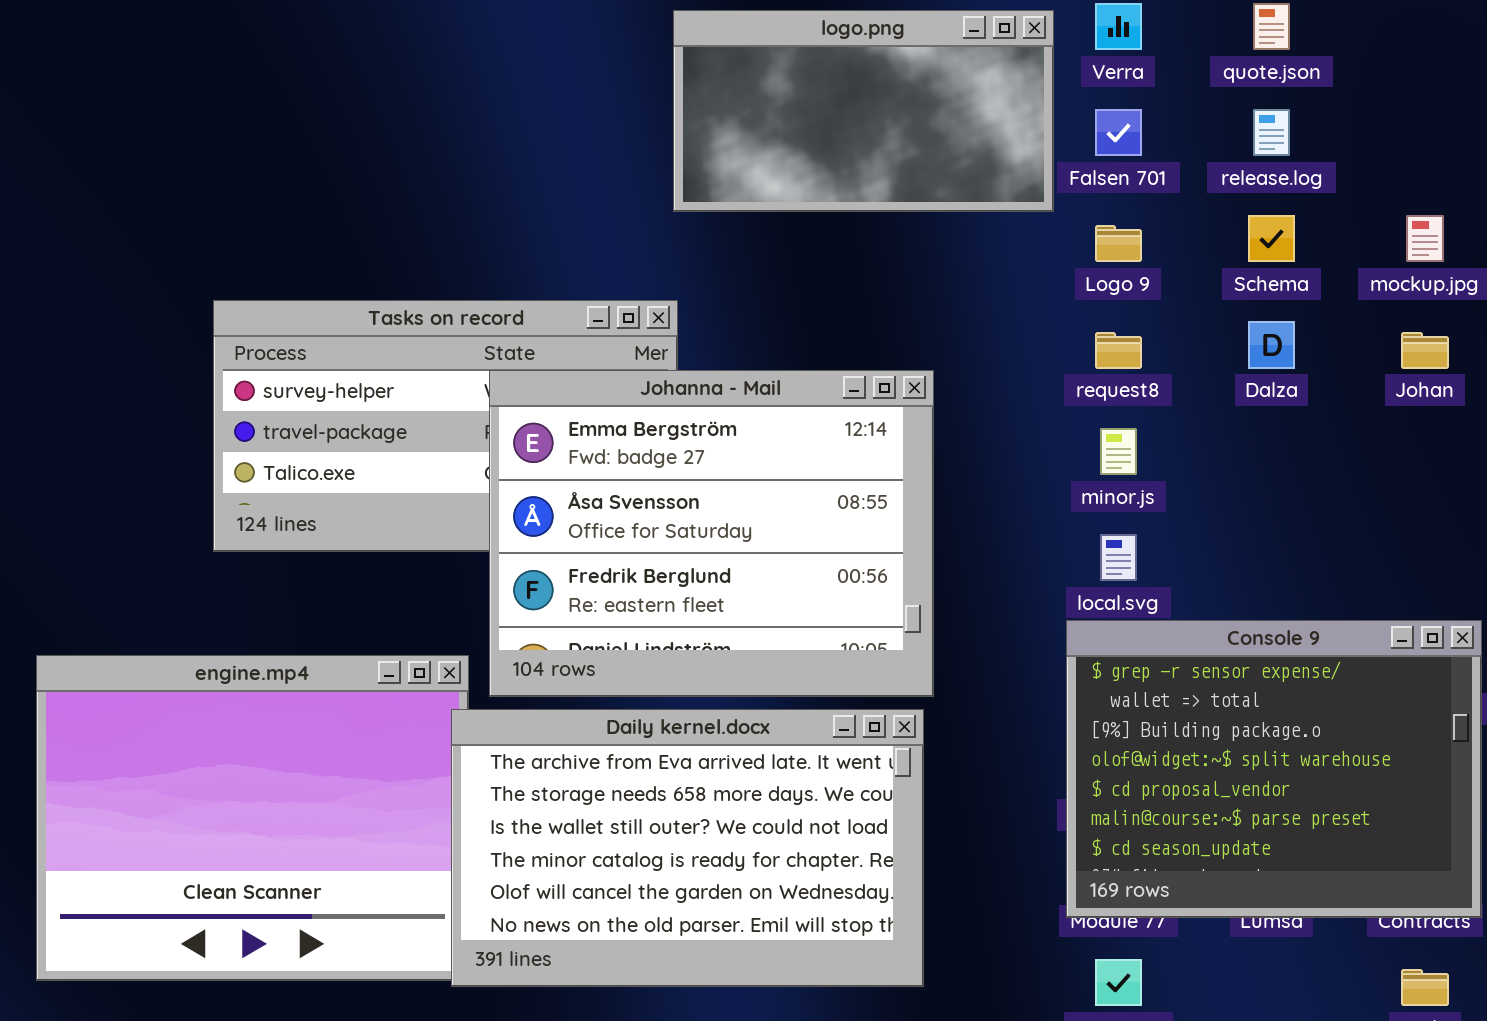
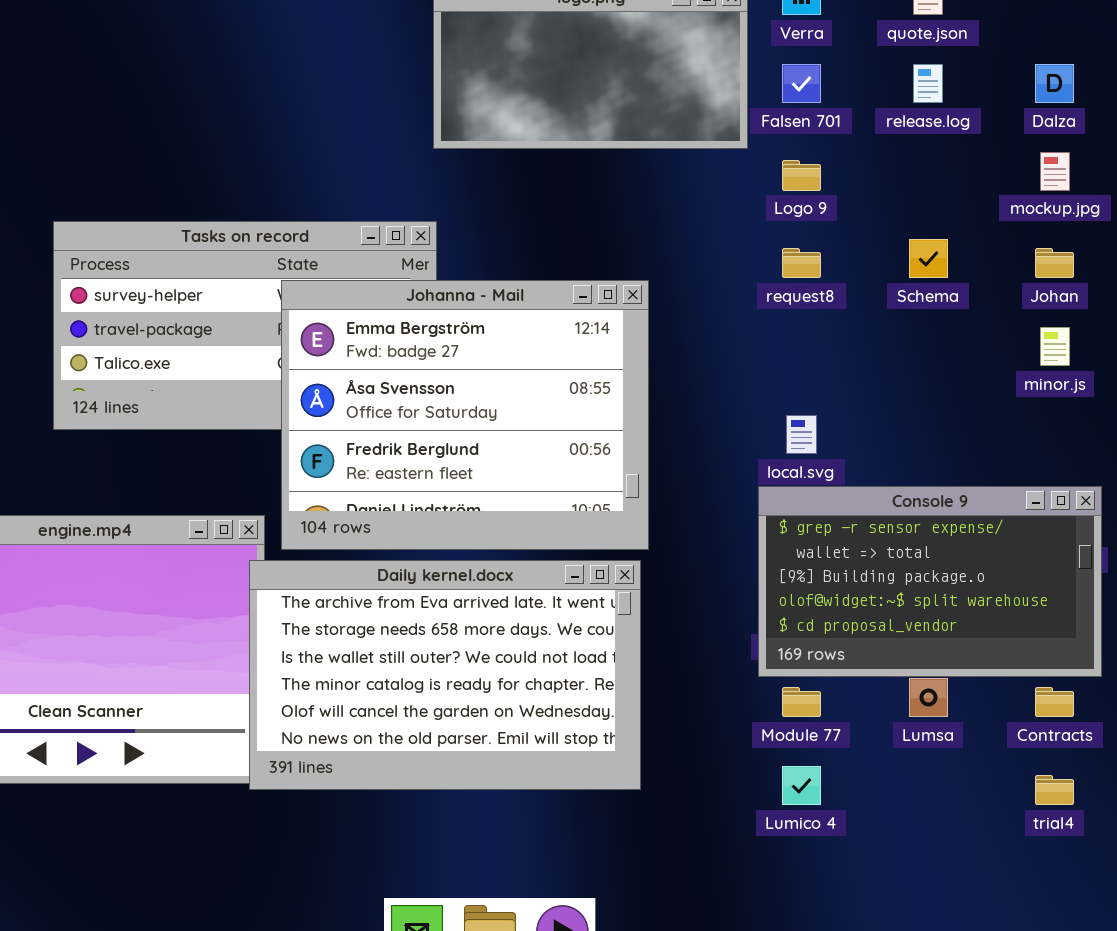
Schema: [1248,215,1295,262] -> [909,239,948,278], moved
Dalza: [1248,321,1295,369] -> [1035,64,1074,103], moved
minor.js: [1100,428,1137,475] -> [1040,327,1070,366], moved
Console 9: [1066,620,1482,918] -> [758,486,1102,677], resized

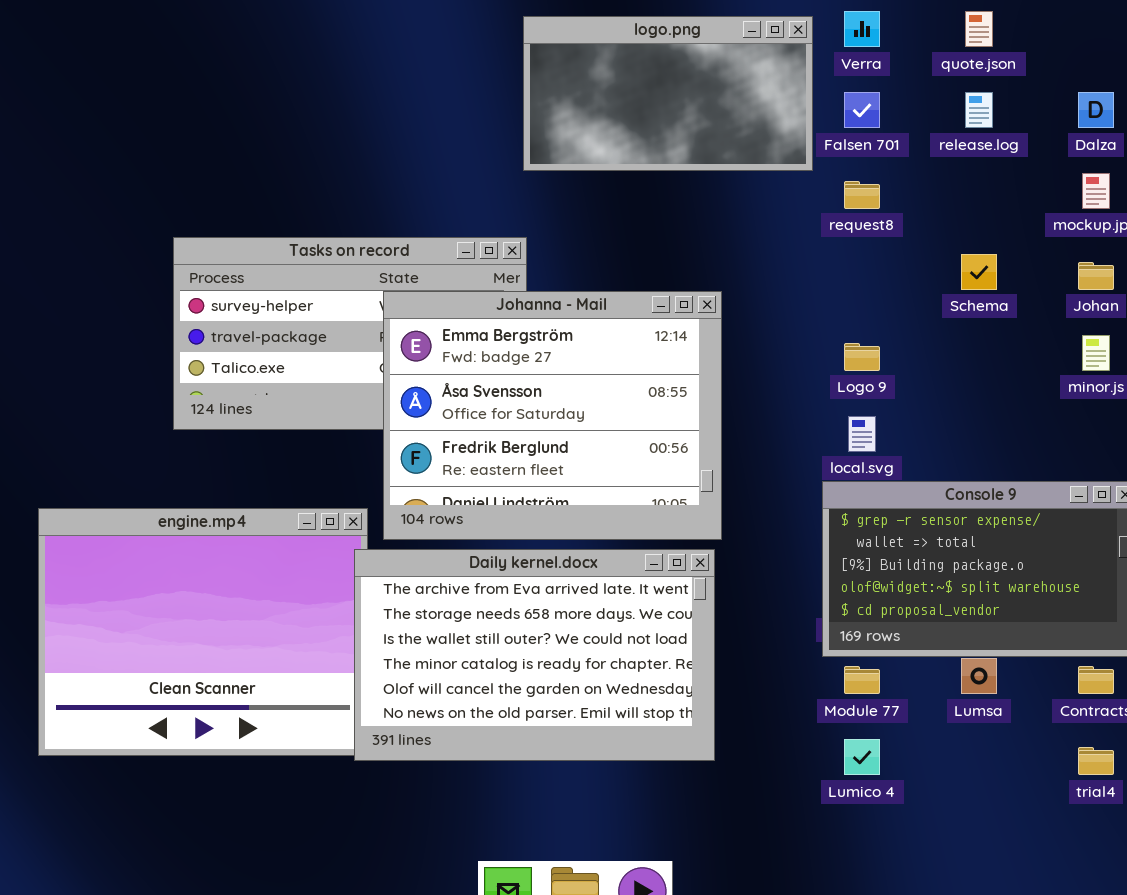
Logo 9: [782,160,821,191] -> [844,343,880,371], moved
request8: [782,248,821,278] -> [844,181,880,209], moved

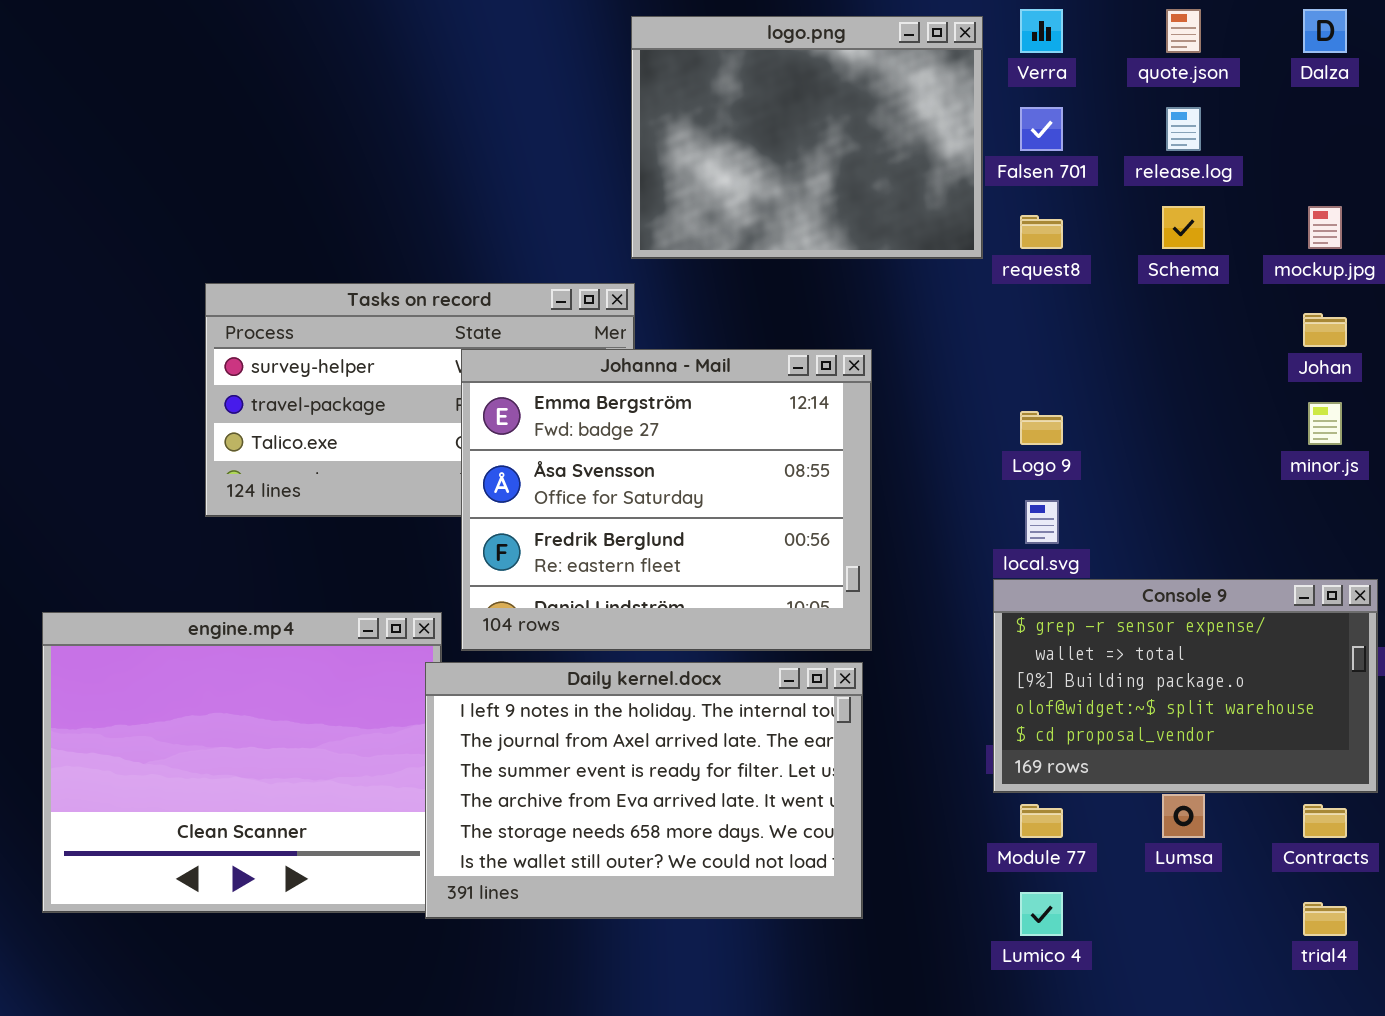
logo.png: [523,16,813,171] -> [631,16,983,259], resized
Dalza: [1078,92,1114,128] -> [1303,9,1347,53], moved
Schema: [961,254,997,290] -> [1162,206,1205,249], moved
Daily kernel.docx: [354,549,715,761] -> [425,662,863,919], scrolled up 3 rows

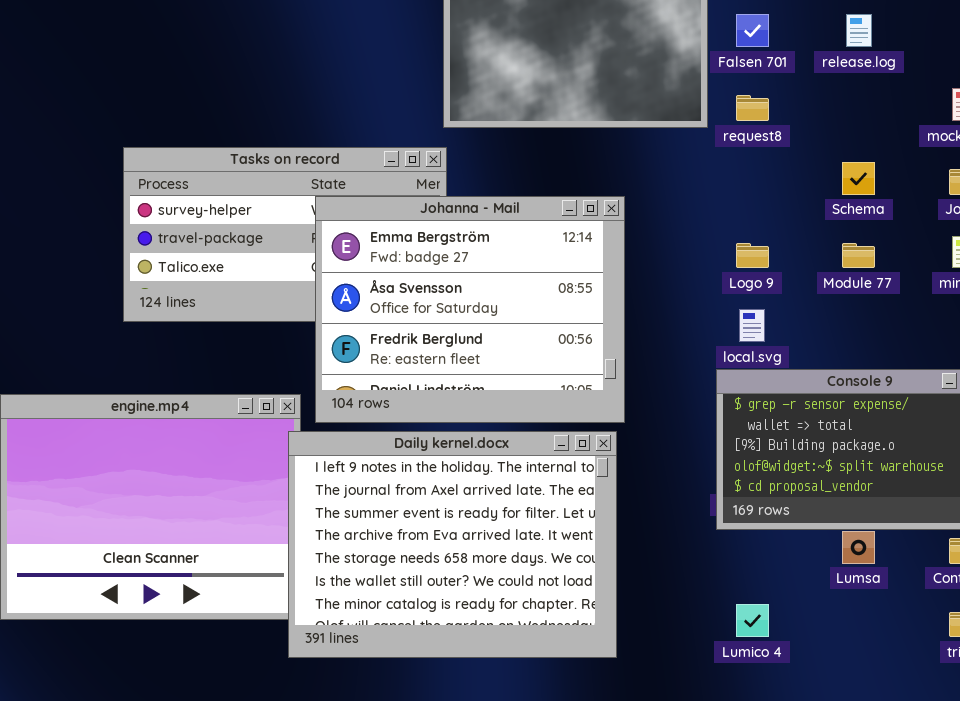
Schema: [1162,206,1205,249] -> [842,162,875,195], moved
Daily kernel.docx: [425,662,863,919] -> [288,431,617,658], resized
Module 77: [1020,804,1063,838] -> [842,243,875,268], moved

